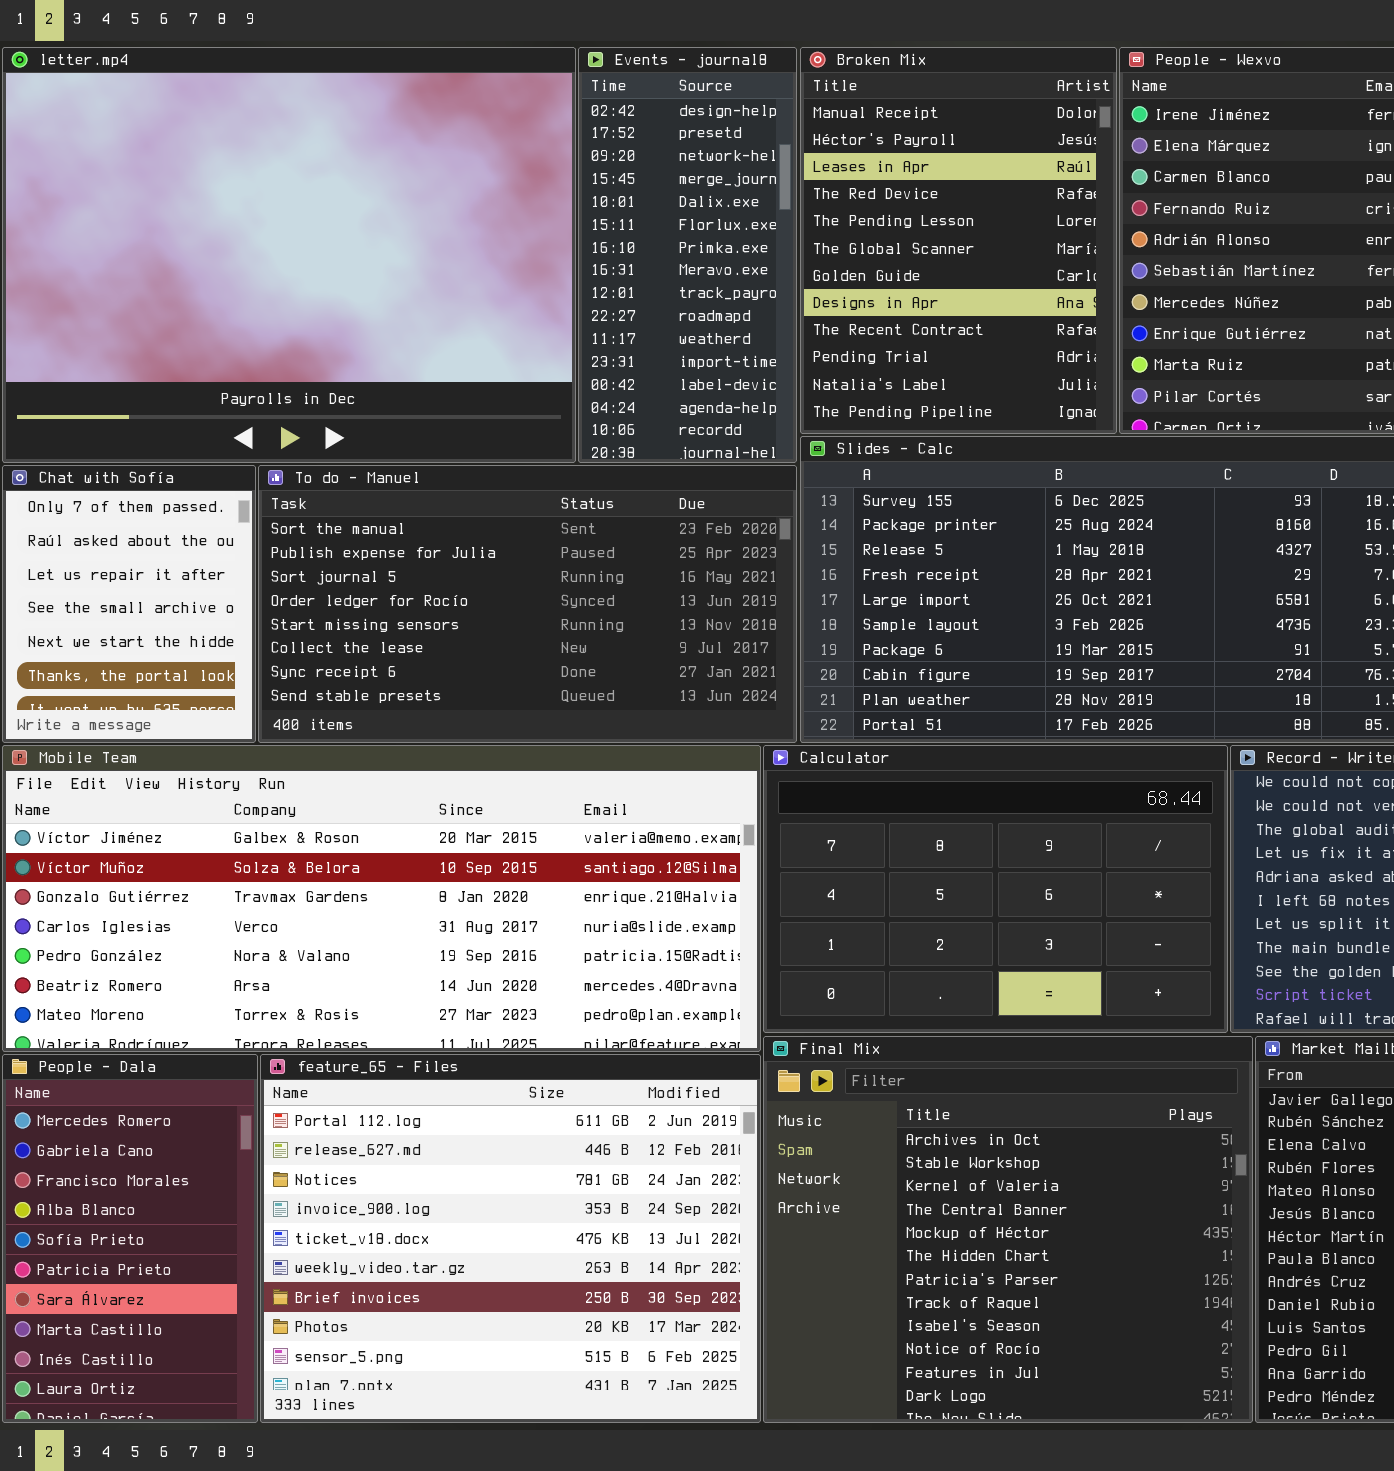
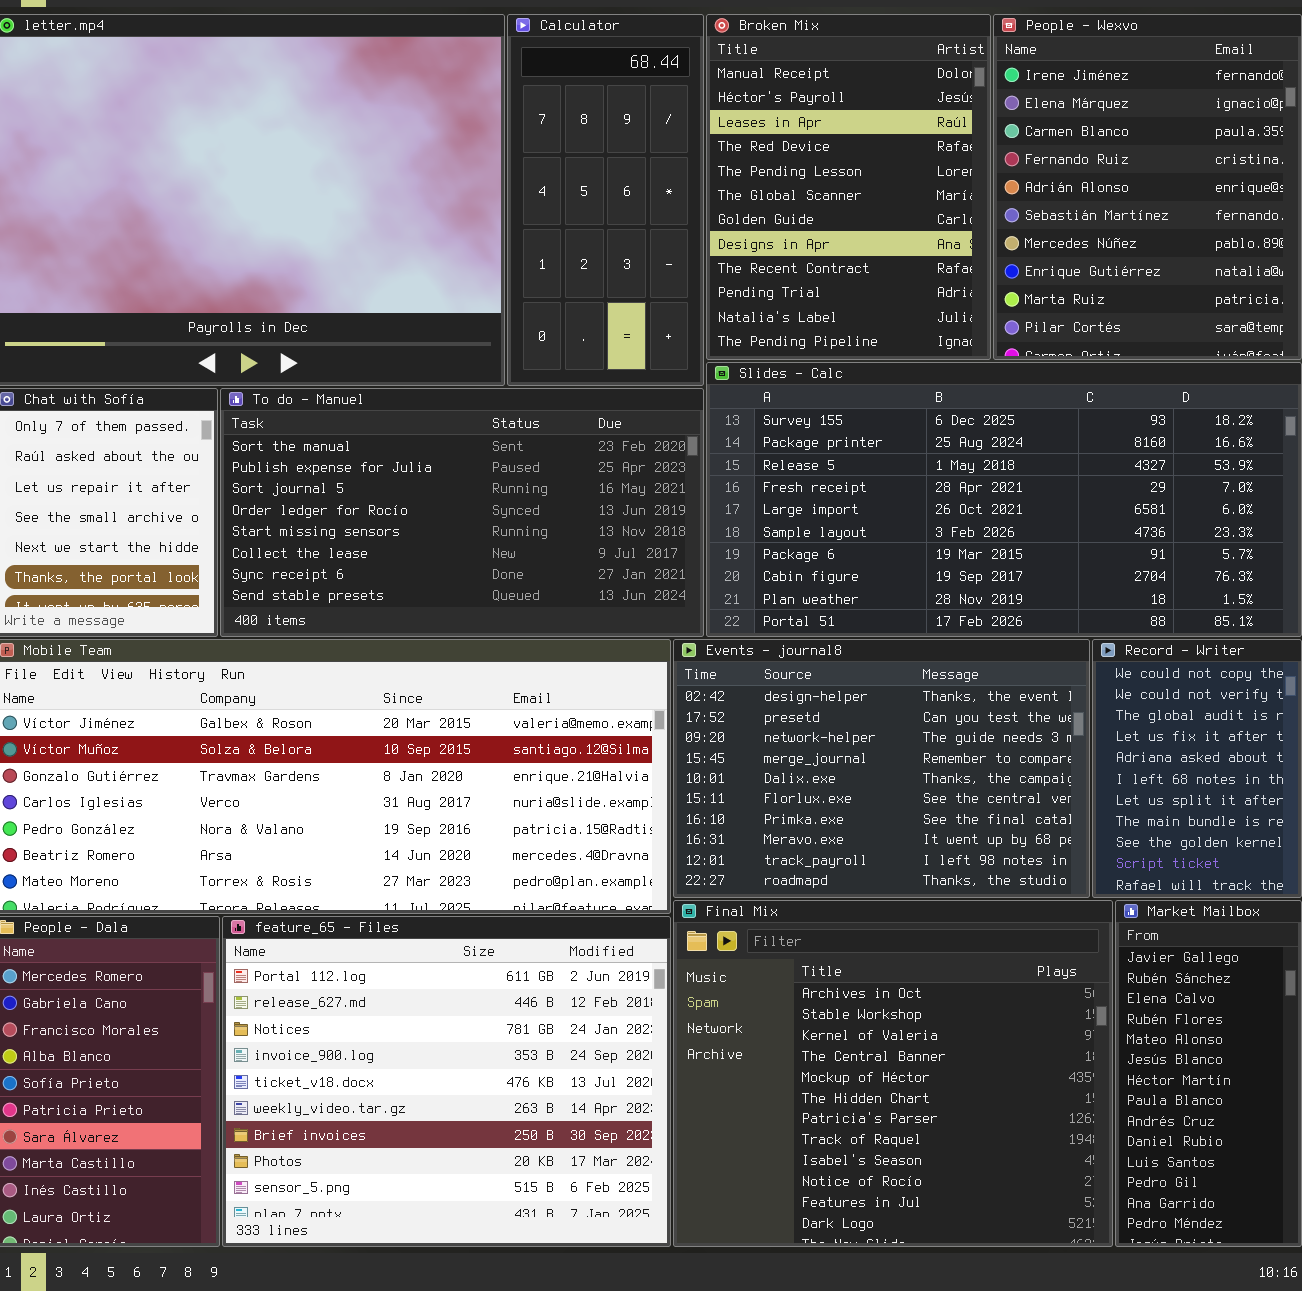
Events - journal8: [578,47,797,463] -> [673,639,1090,898], moved, resized
Calculator: [763,745,1228,1033] -> [507,14,704,386], moved, resized

